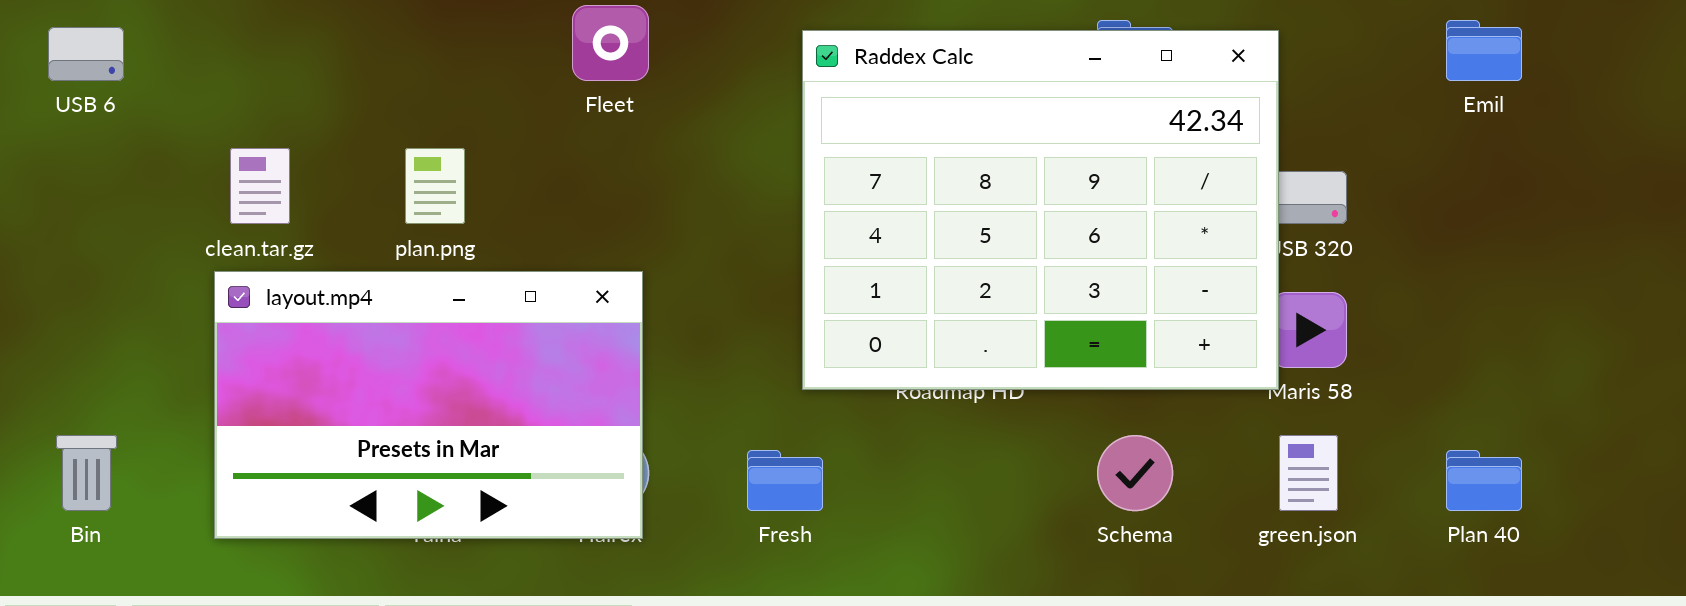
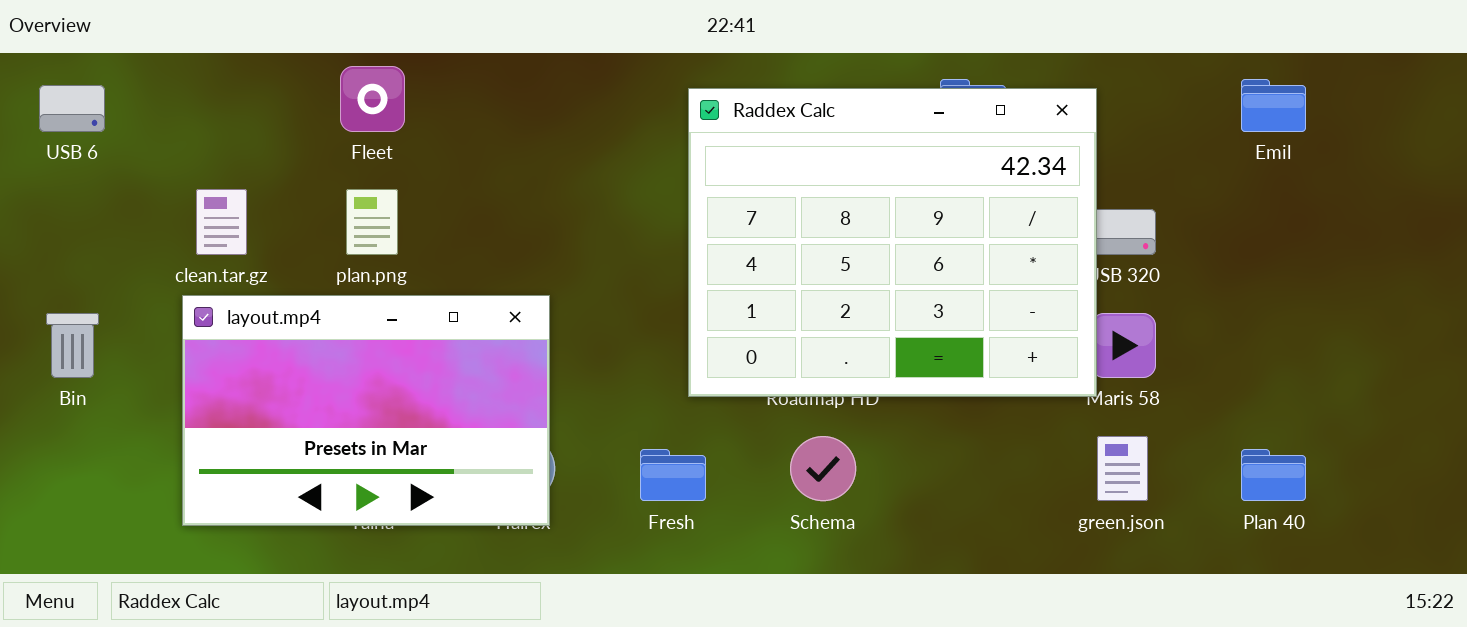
Fleet: [572,5,649,81] -> [340,66,405,132], moved
Bin: [56,435,117,511] -> [46,313,99,378], moved
Schema: [1097,435,1173,511] -> [790,436,856,501], moved

